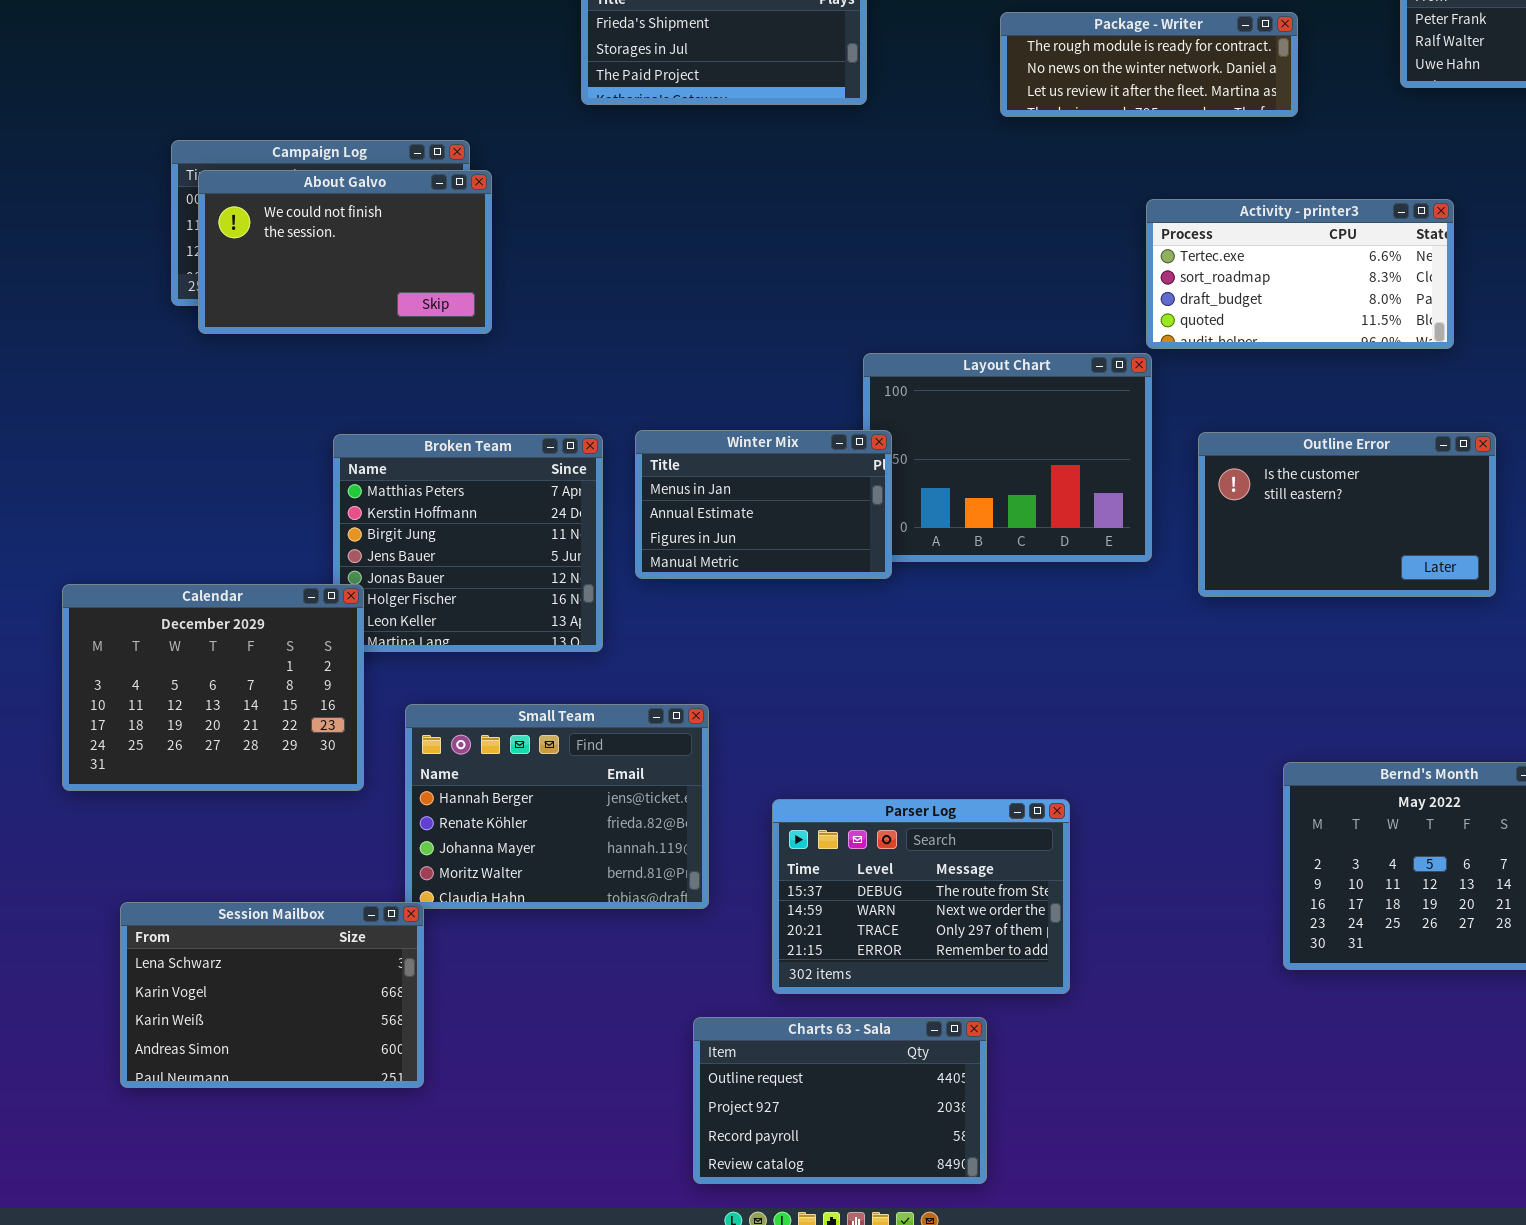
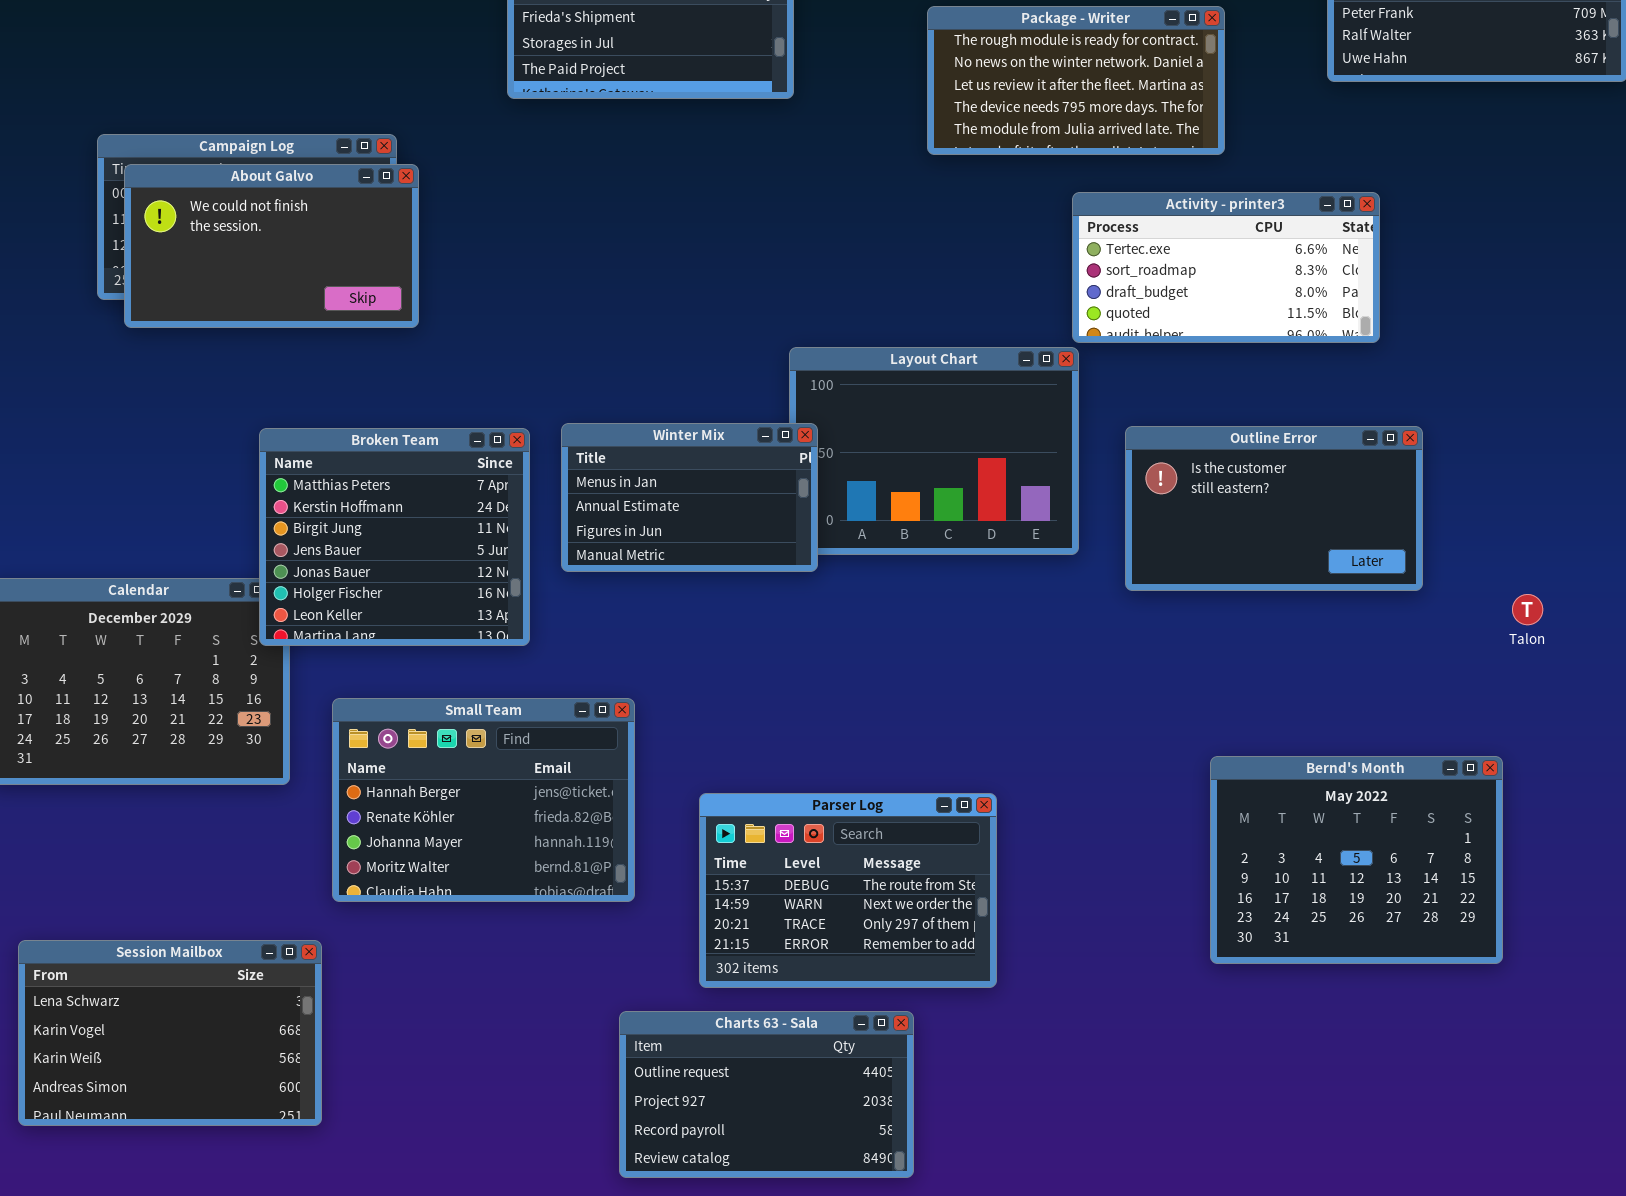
Package - Writer: [1000,12,1298,117] -> [927,6,1225,155], resized
Broken Team: [333,434,603,652] -> [259,428,530,646], raised
Session Mailbox: [120,902,424,1088] -> [18,940,322,1126], moved

